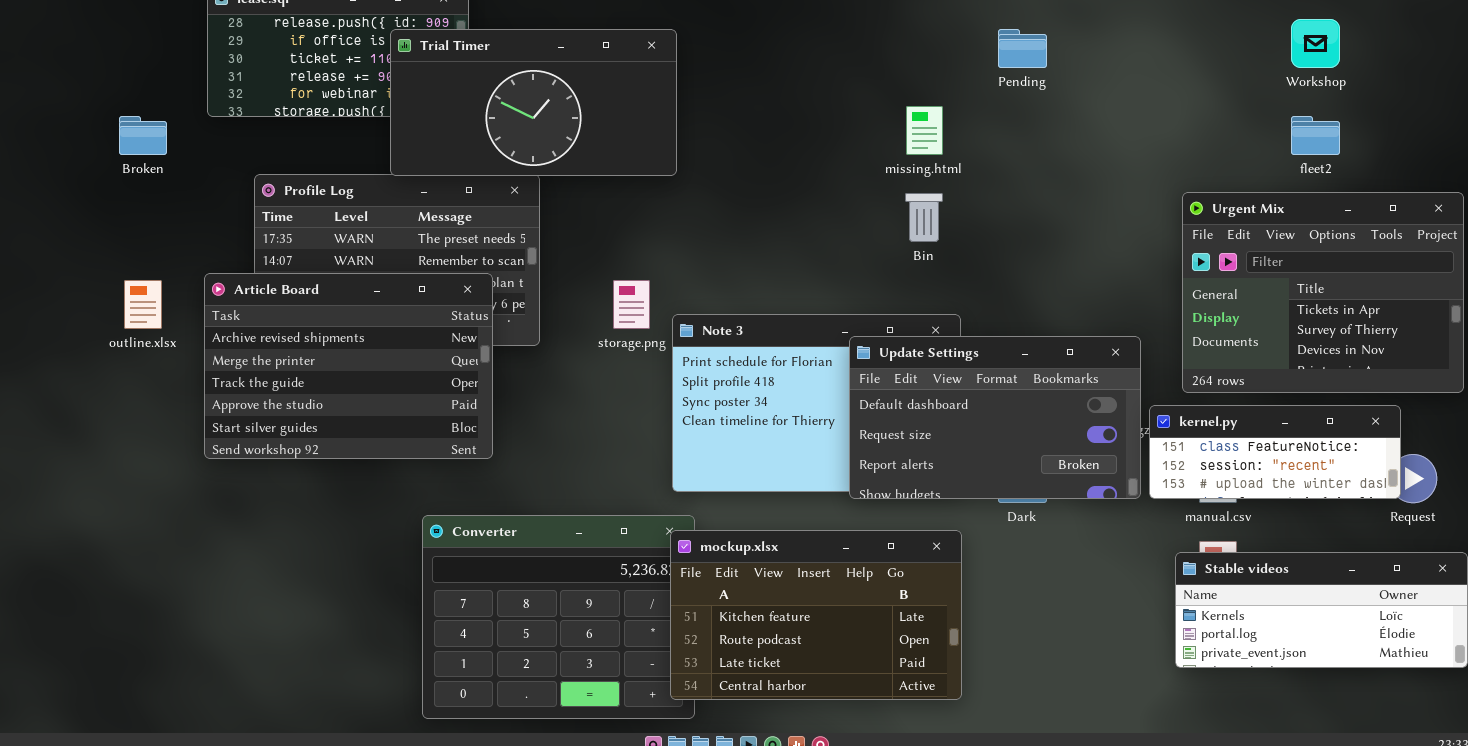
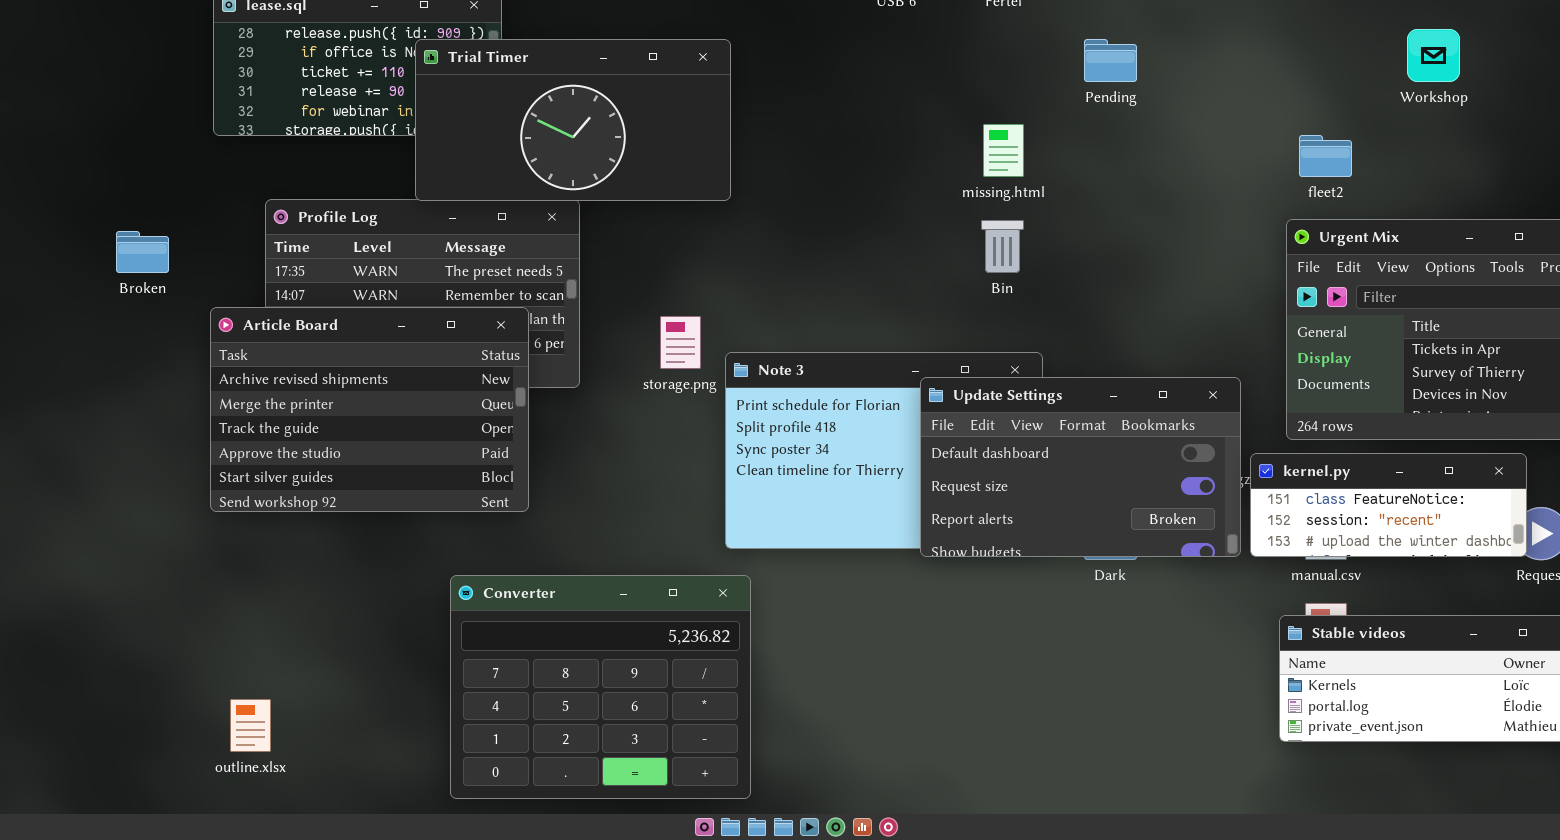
Broken: [119,116,167,155] -> [116,231,169,273], moved
fleet2: [1291,116,1340,155] -> [1299,135,1352,177], moved
outline.xlsx: [124,280,162,329] -> [230,699,271,752], moved
mockup.xlsx: [670,530,962,700] -> none, closed

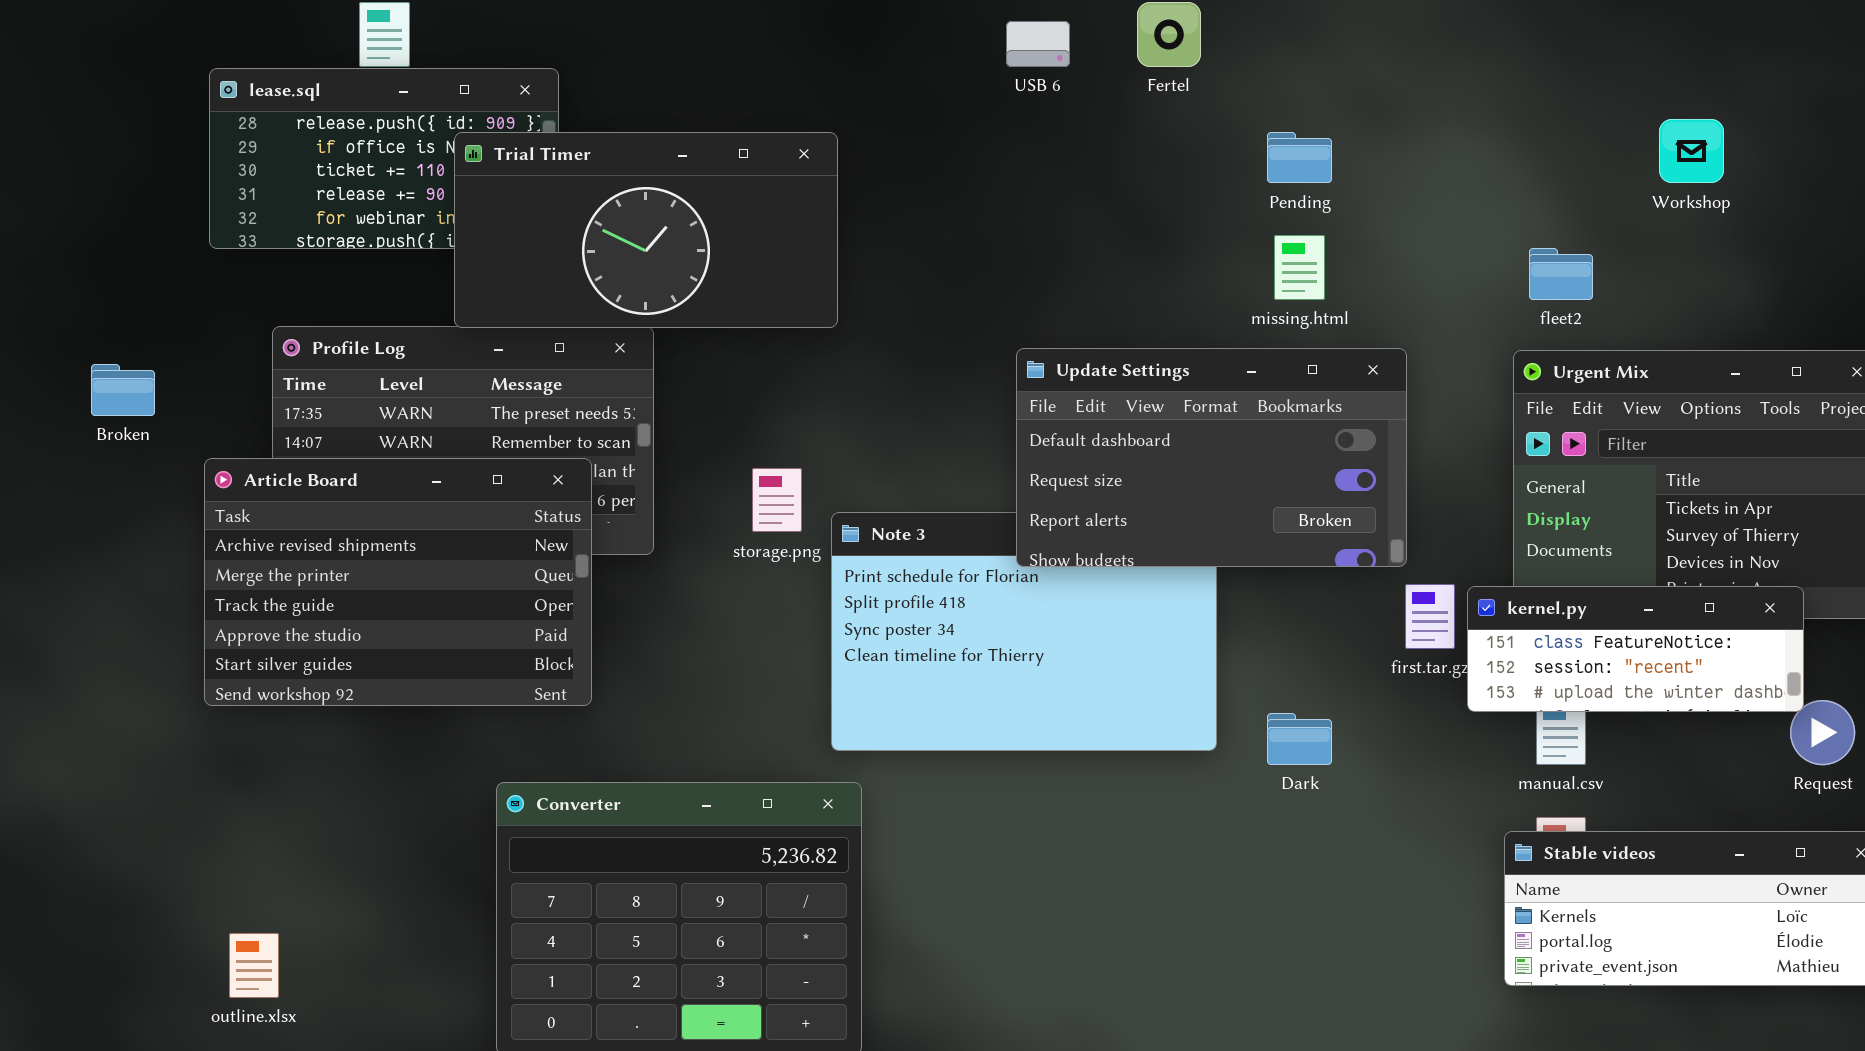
missing.html: [983,124,1024,177] -> [1274,235,1325,300], moved
Update Settings: [920,377,1241,557] -> [1016,348,1407,567], moved
kernel.py: [1250,453,1527,557] -> [1467,586,1804,712], moved

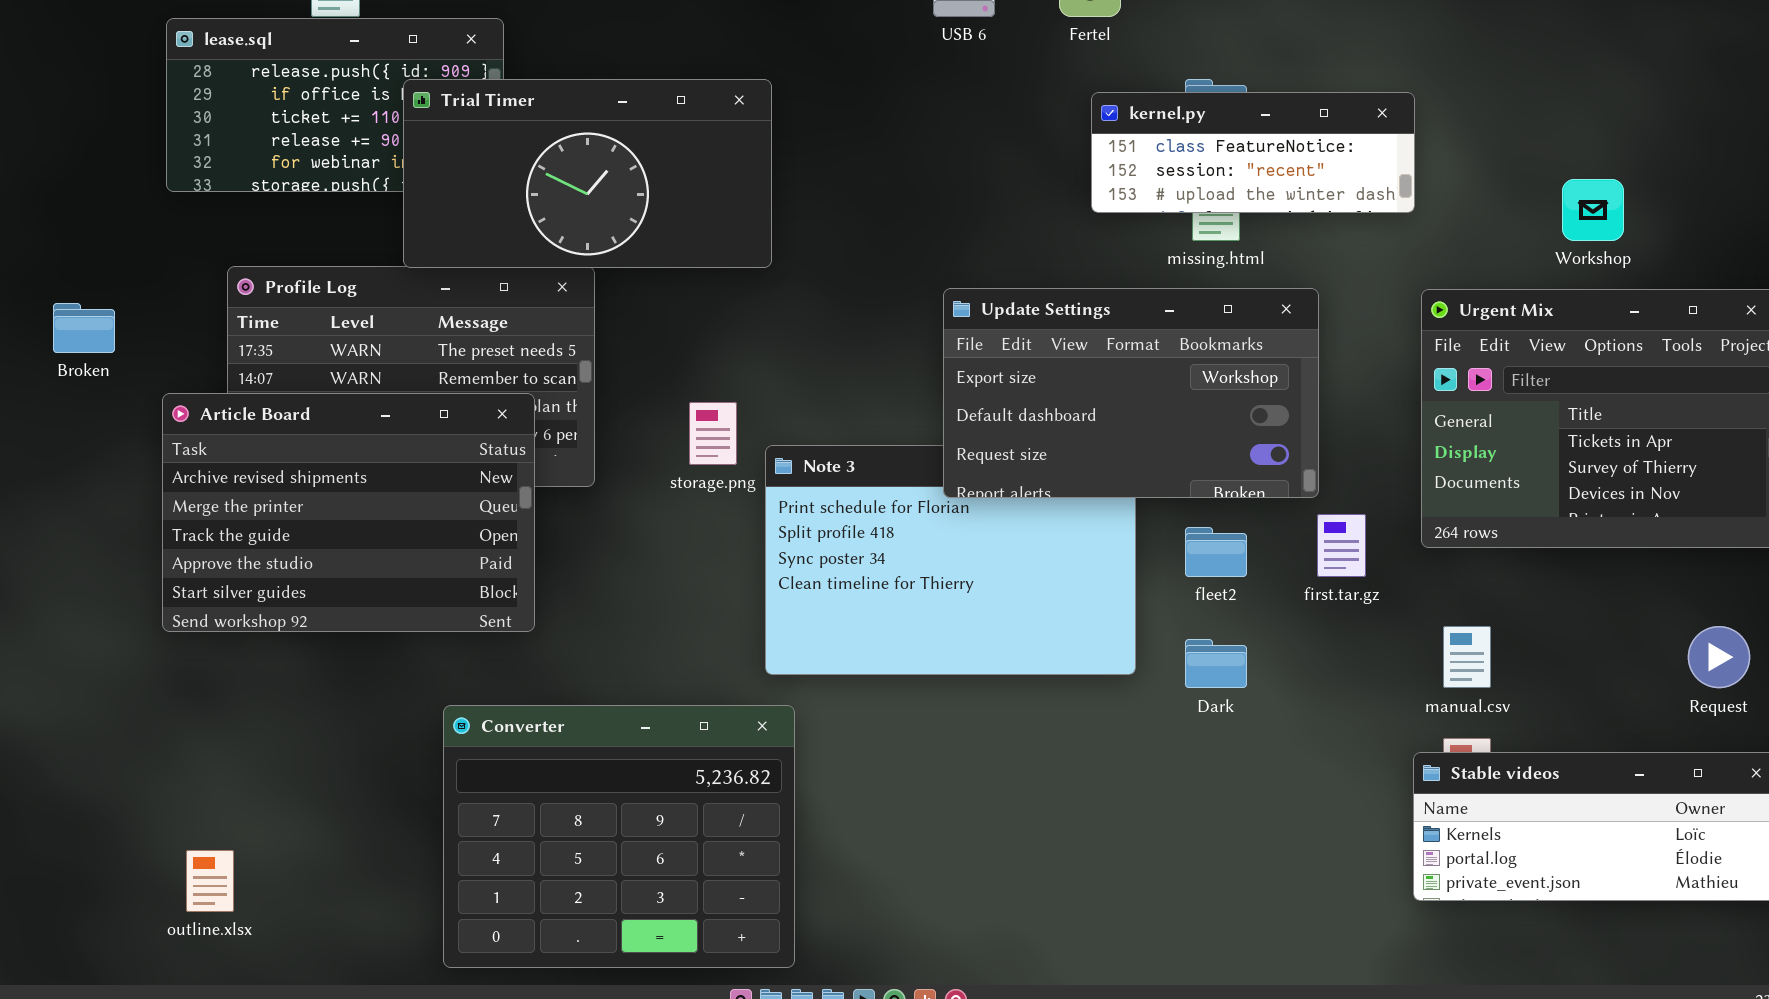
Workshop: [1659,119,1724,183] -> [1562,179,1624,241], moved
fleet2: [1529,248,1593,300] -> [1185,527,1247,577], moved
Update Settings: [1016,348,1407,567] -> [943,288,1319,498], scrolled up 1 row
kernel.py: [1467,586,1804,712] -> [1091,92,1415,213], moved

